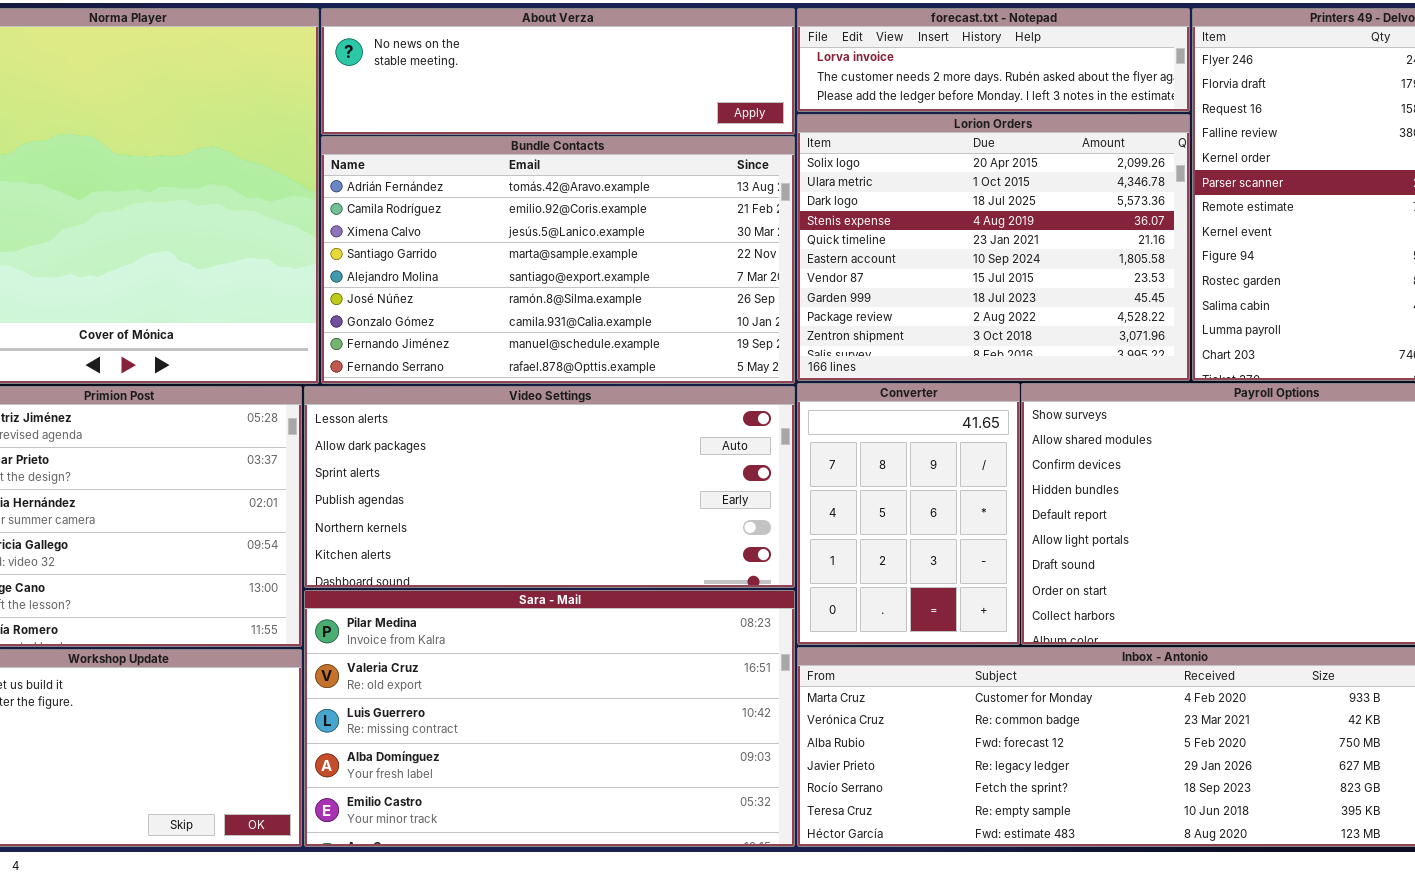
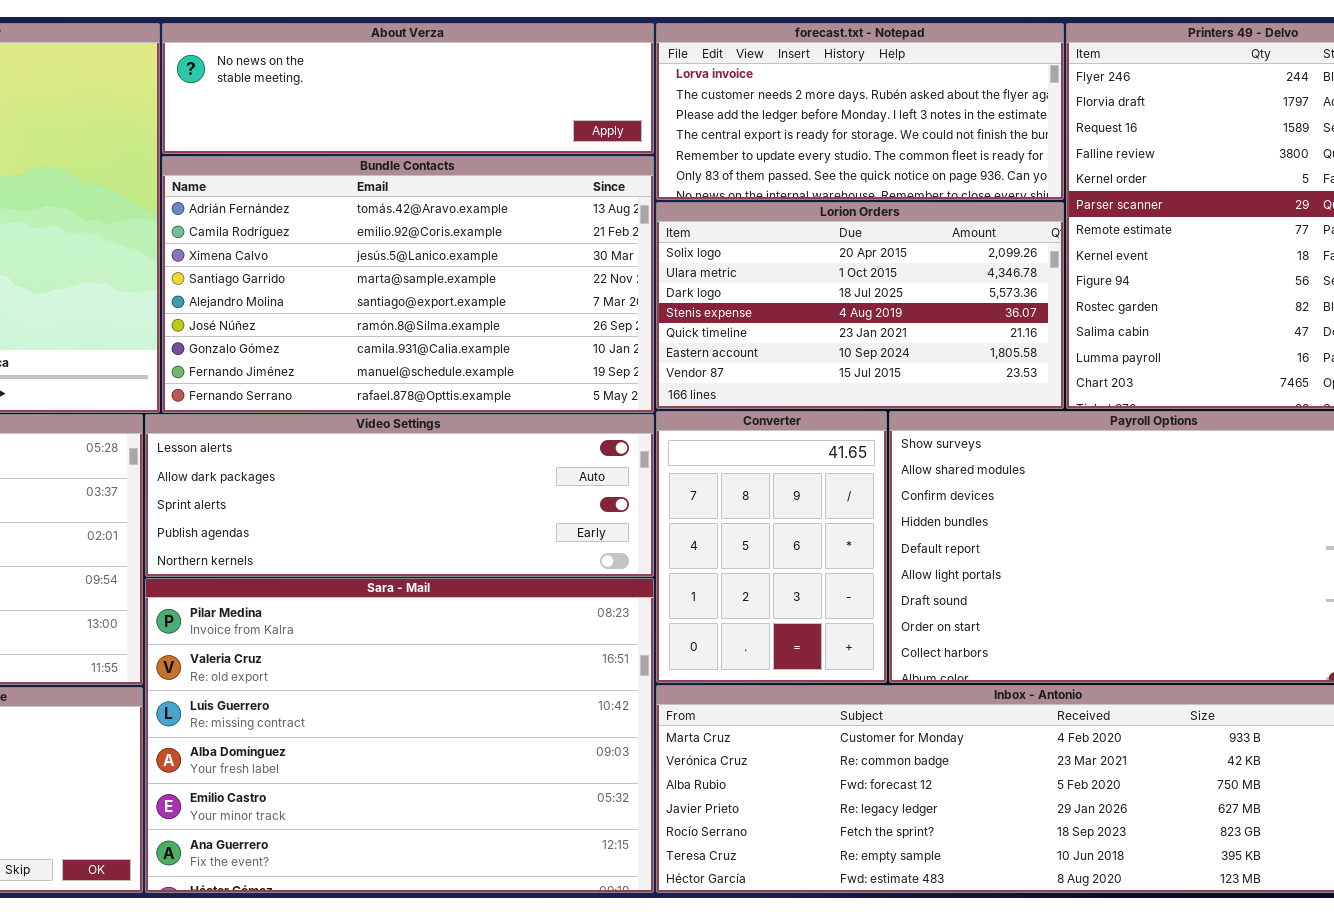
forecast.txt - Notepad: [797,8,1190,112] -> [656,23,1064,200], resized
Lorion Orders: [797,114,1190,381] -> [656,202,1064,409], resized
Video Settings: [304,386,795,588] -> [145,414,654,577], resized
Sara - Mail: [304,590,795,847] -> [145,578,654,893], resized

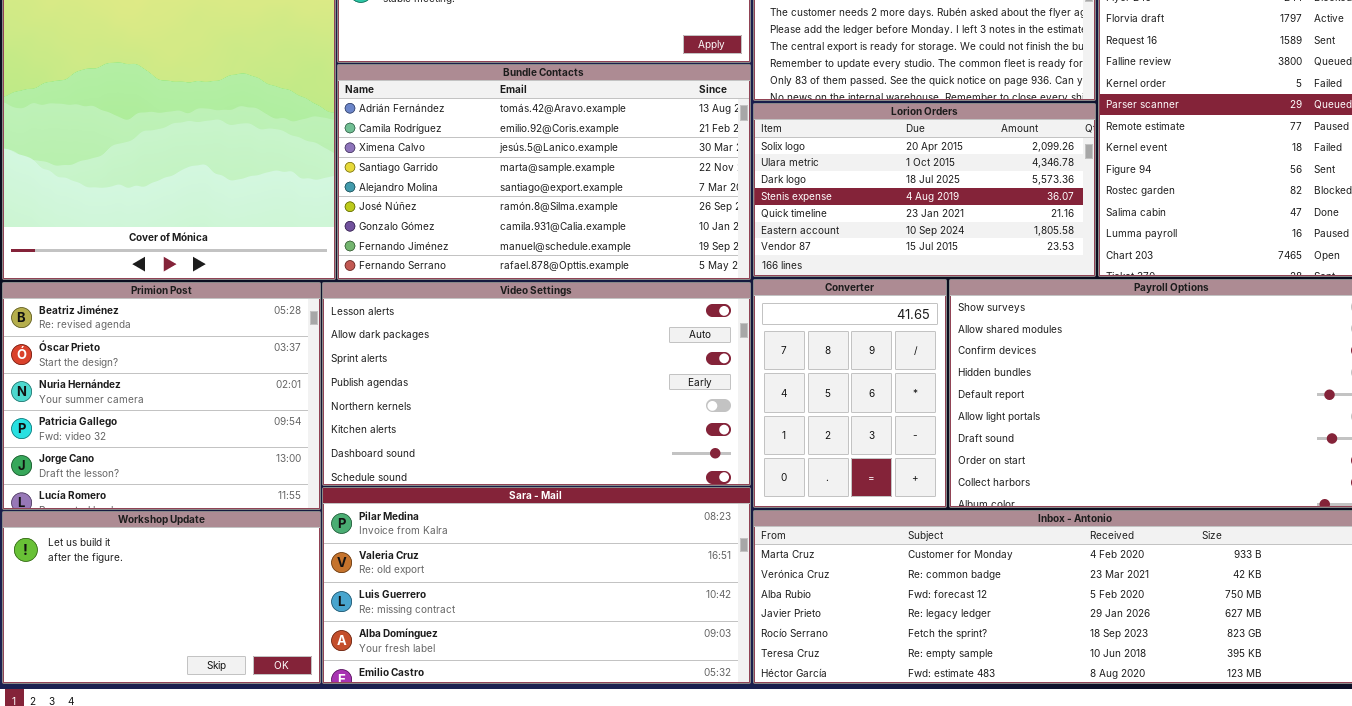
Video Settings: [145,414,654,577] -> [322,282,751,486], resized
Sara - Mail: [145,578,654,893] -> [322,487,751,684], resized

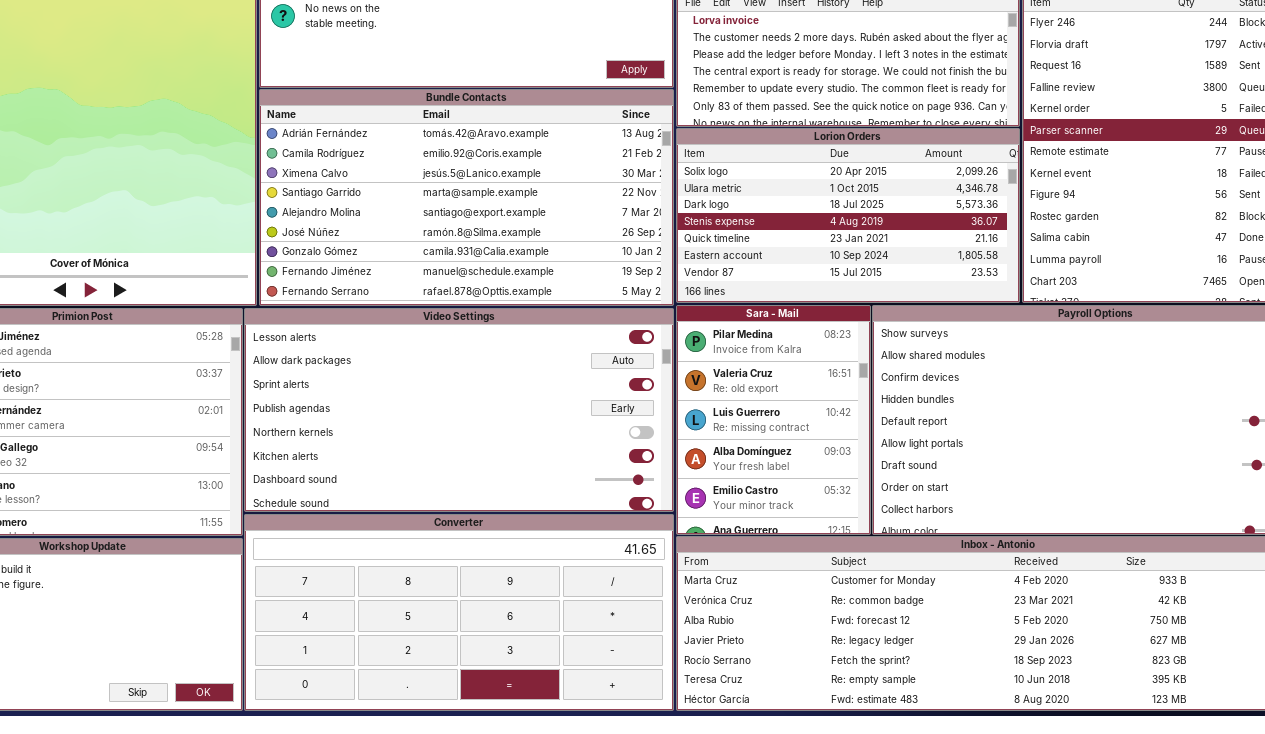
Converter: [753,279,947,508] -> [244,514,674,711], moved, resized
Sara - Mail: [322,487,751,684] -> [676,305,871,535], moved, resized

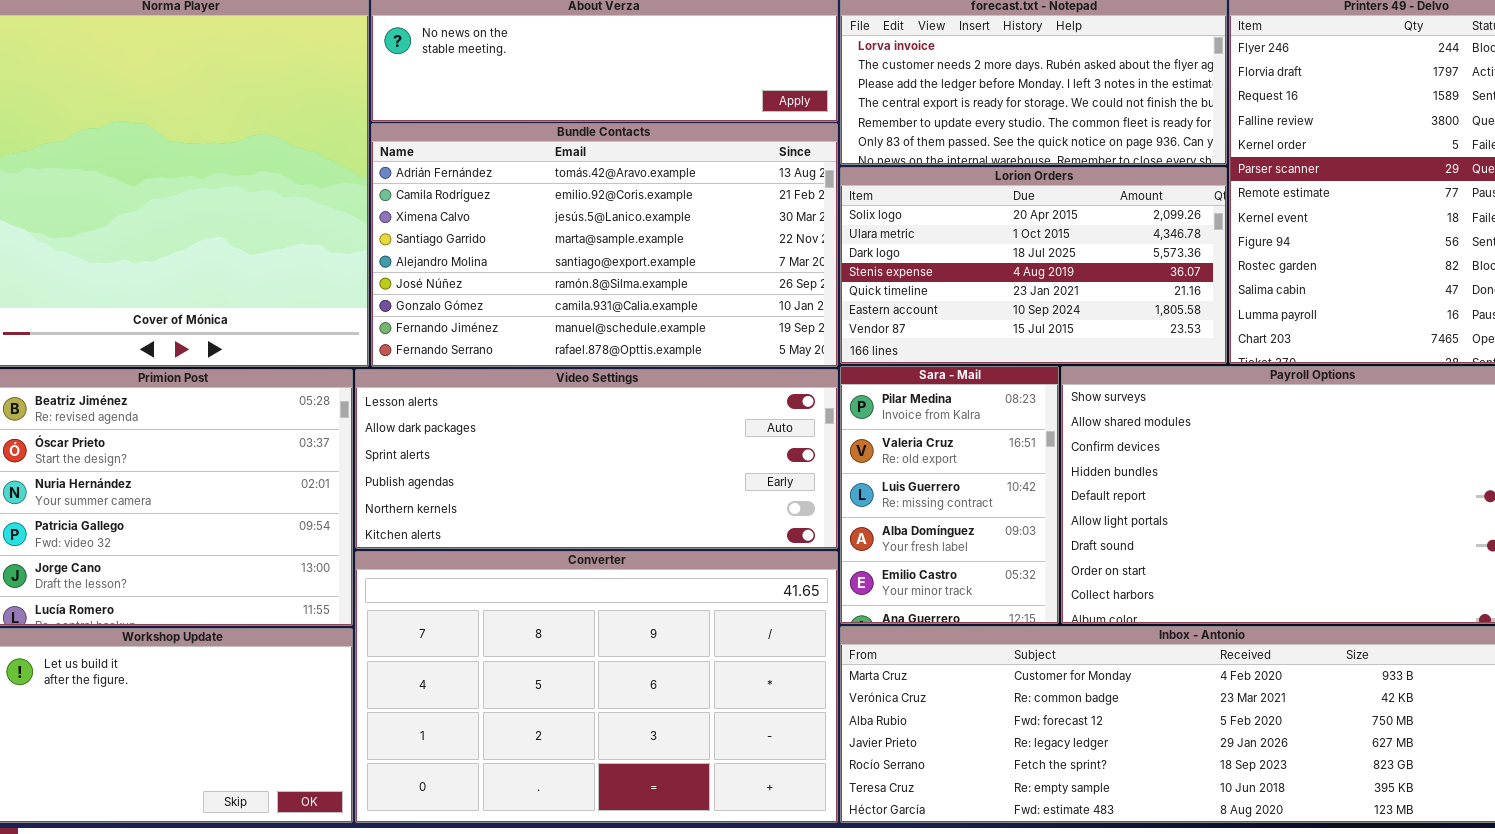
Video Settings: [244,308,674,512] -> [355,369,838,549], resized
Converter: [244,514,674,711] -> [355,551,838,823], resized

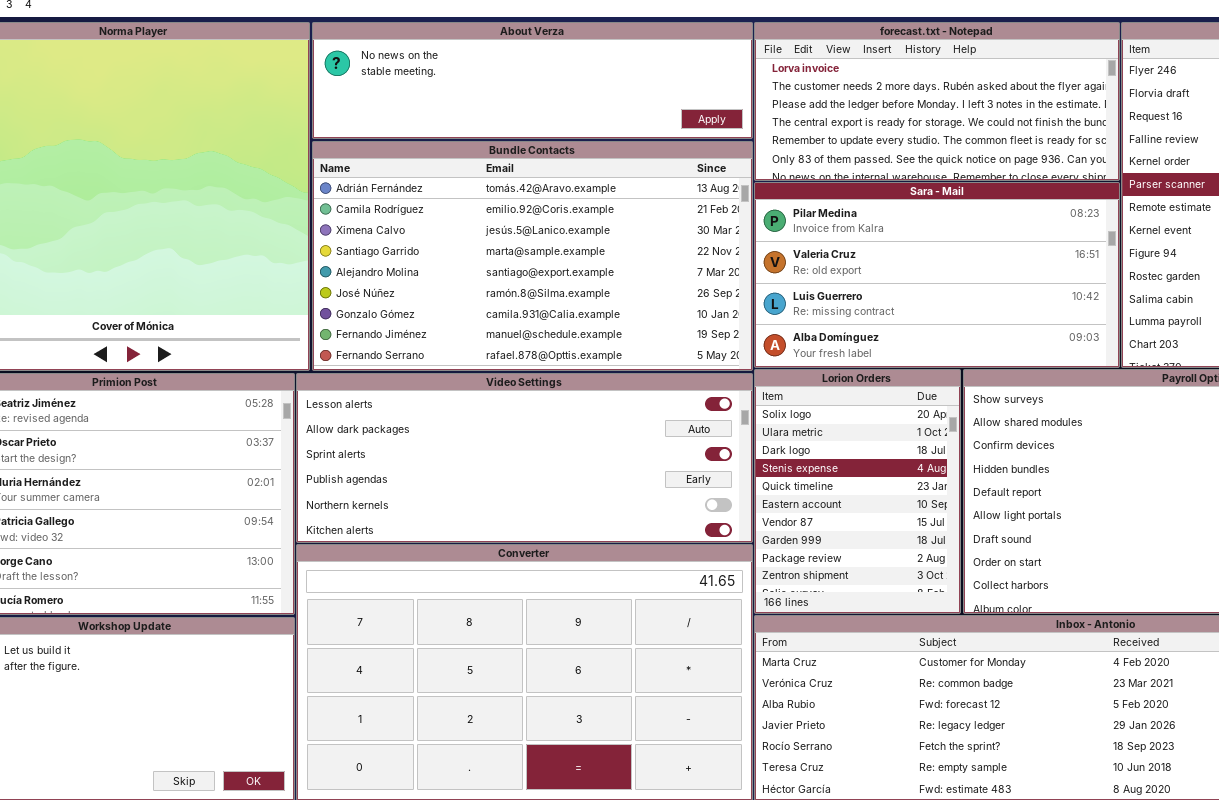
Lorion Orders: [840,167,1227,364] -> [754,369,961,614], moved, resized
Sara - Mail: [840,366,1059,624] -> [754,182,1120,368], moved, resized

